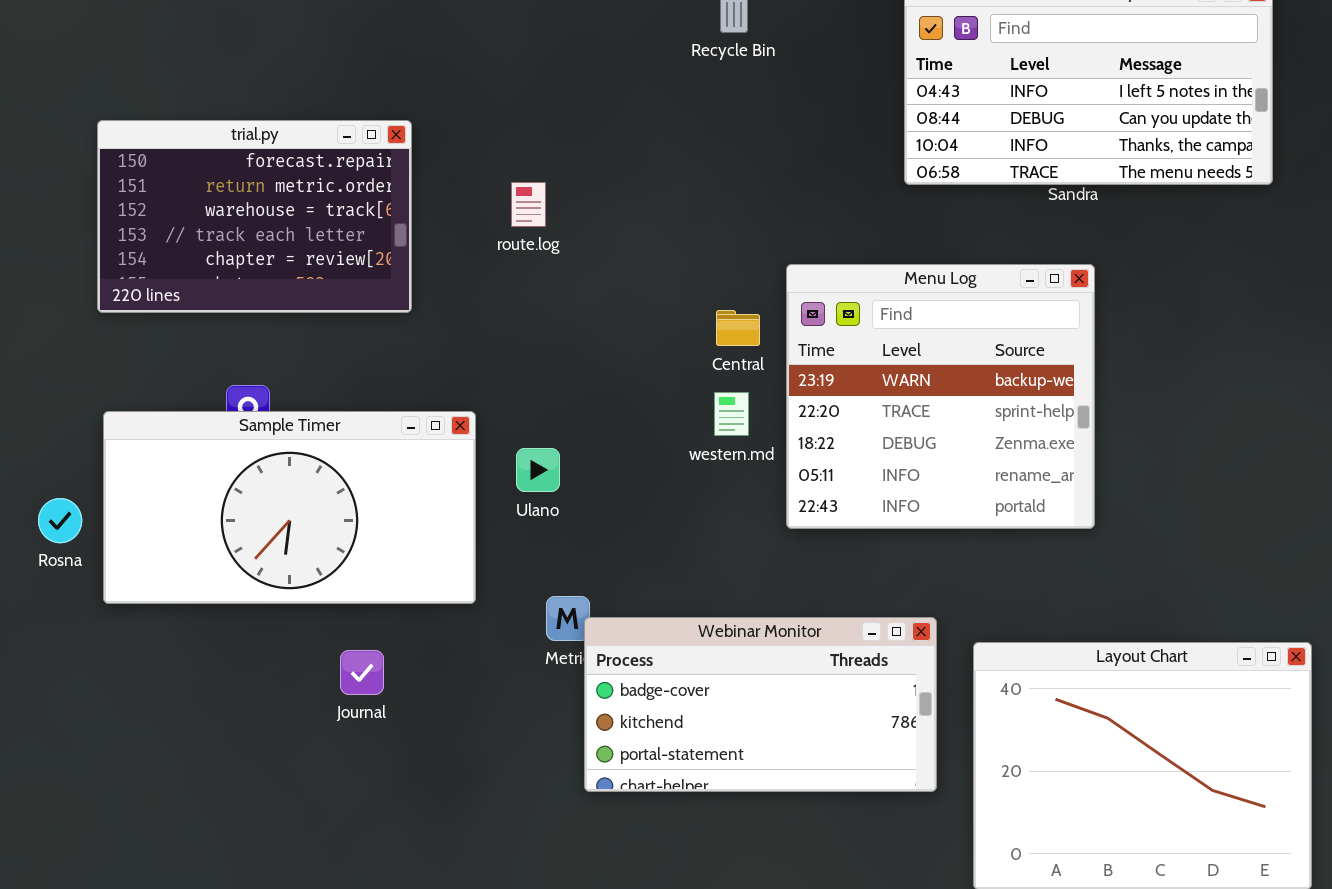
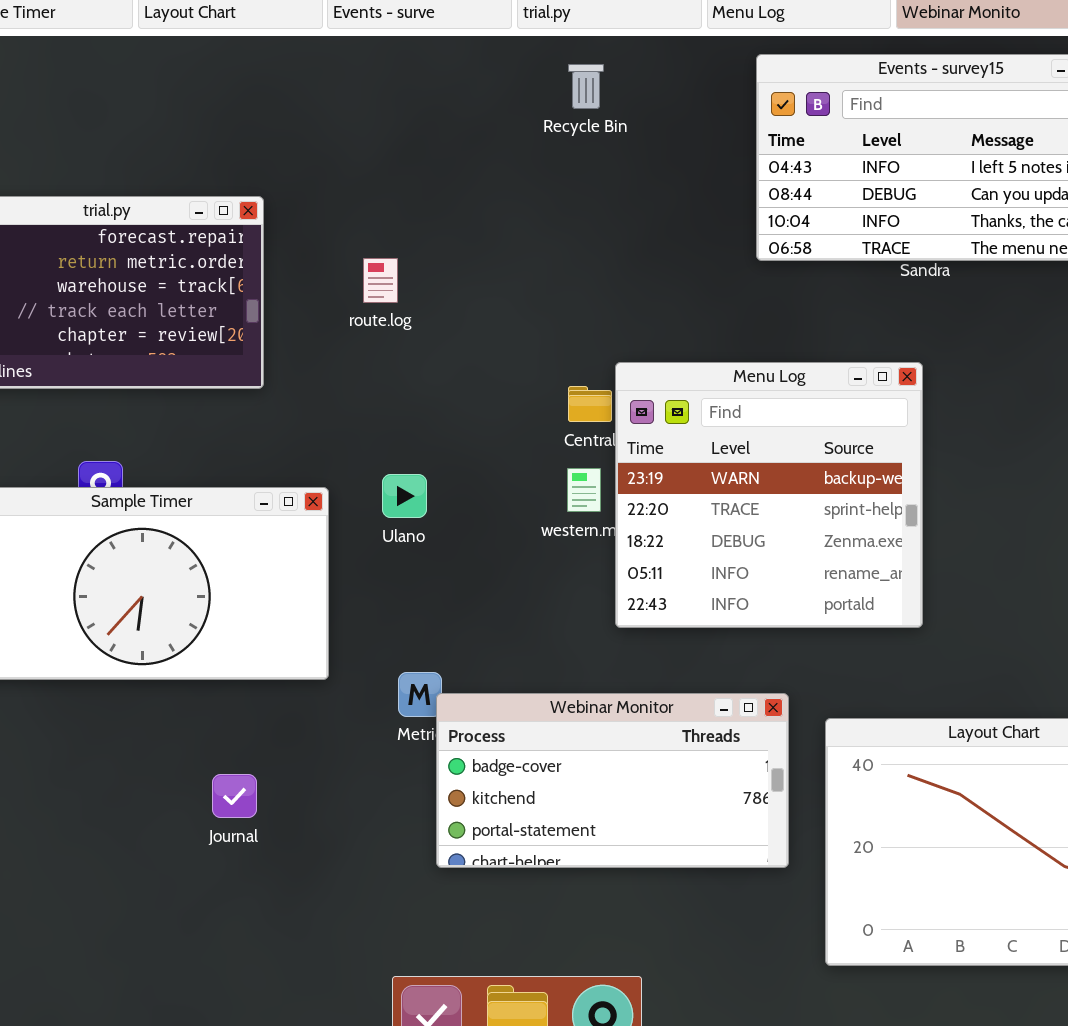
Menu Log: [786,264,1095,529] -> [615,362,923,628], moved
Ulano: [516,448,560,492] -> [382,474,427,518], moved
Journal: [340,650,384,695] -> [212,774,257,818], moved

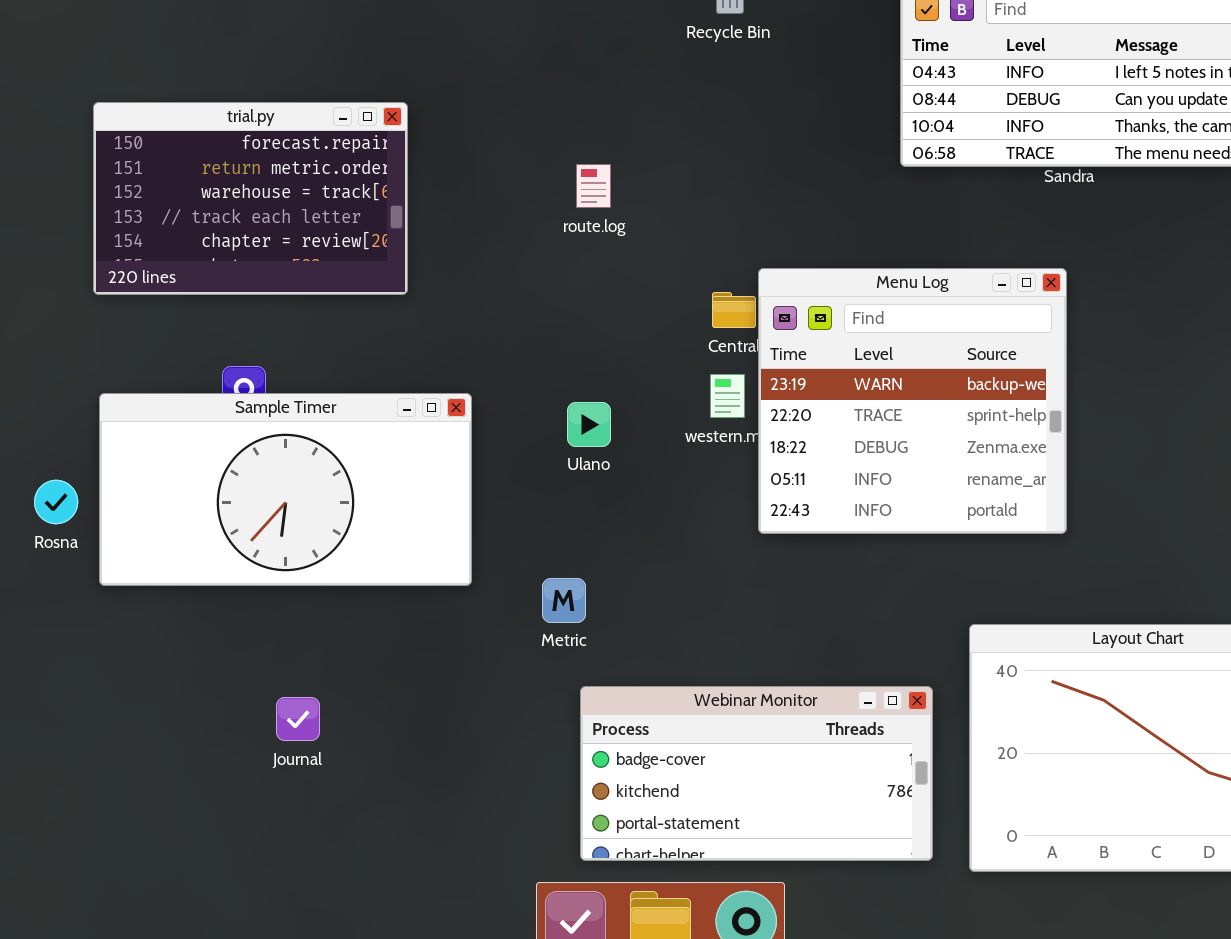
route.log: [363,258,398,303] -> [576,164,611,208], moved
Ulano: [382,474,427,518] -> [567,402,611,447], moved
Webinar Monitor: [436,693,789,868] -> [580,686,933,861], moved
Journal: [212,774,257,818] -> [276,697,320,741], moved

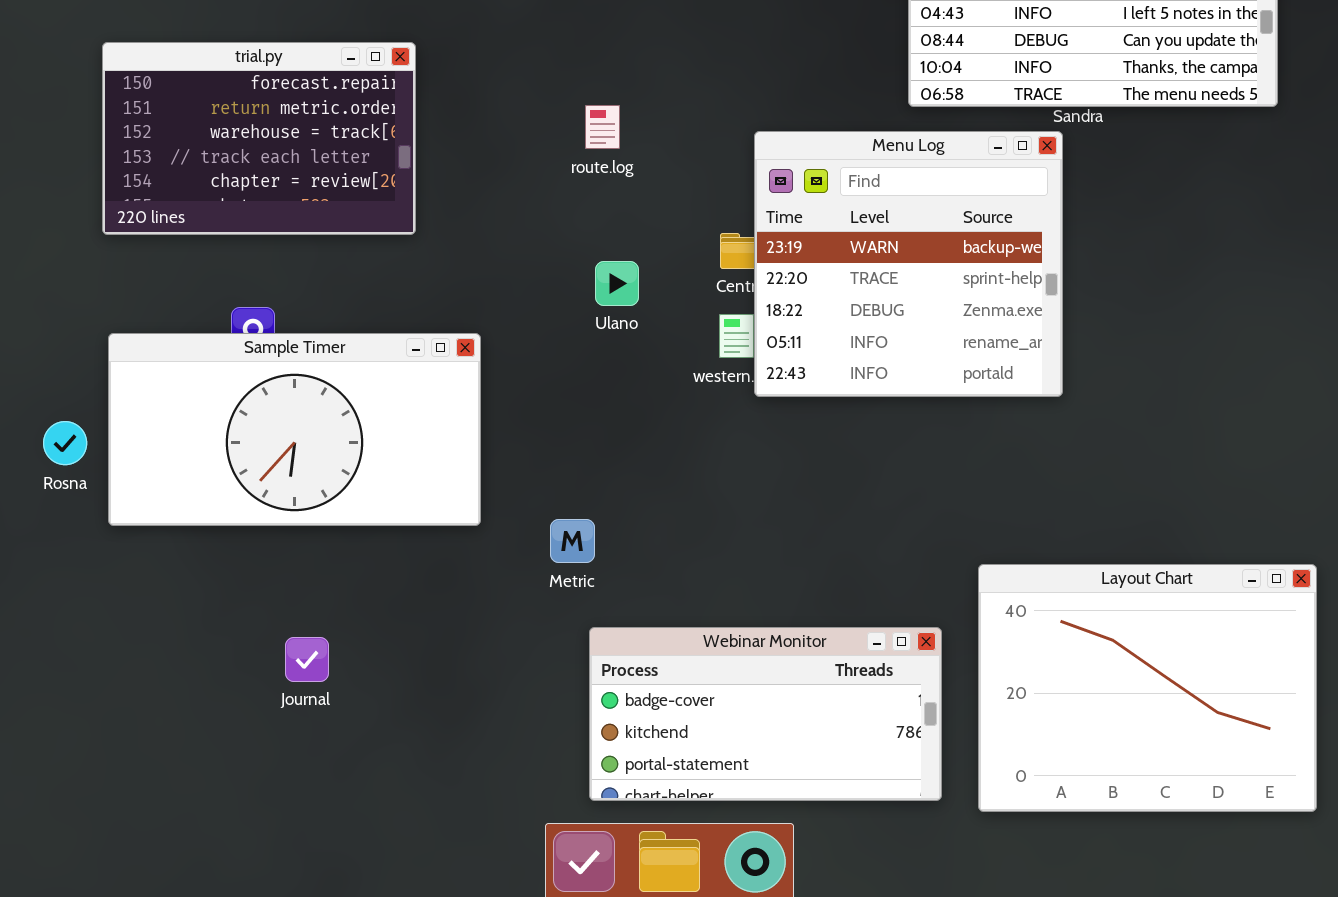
Menu Log: [758,268,1067,534] -> [754,131,1063,397], moved
Ulano: [567,402,611,447] -> [595,261,639,306], moved

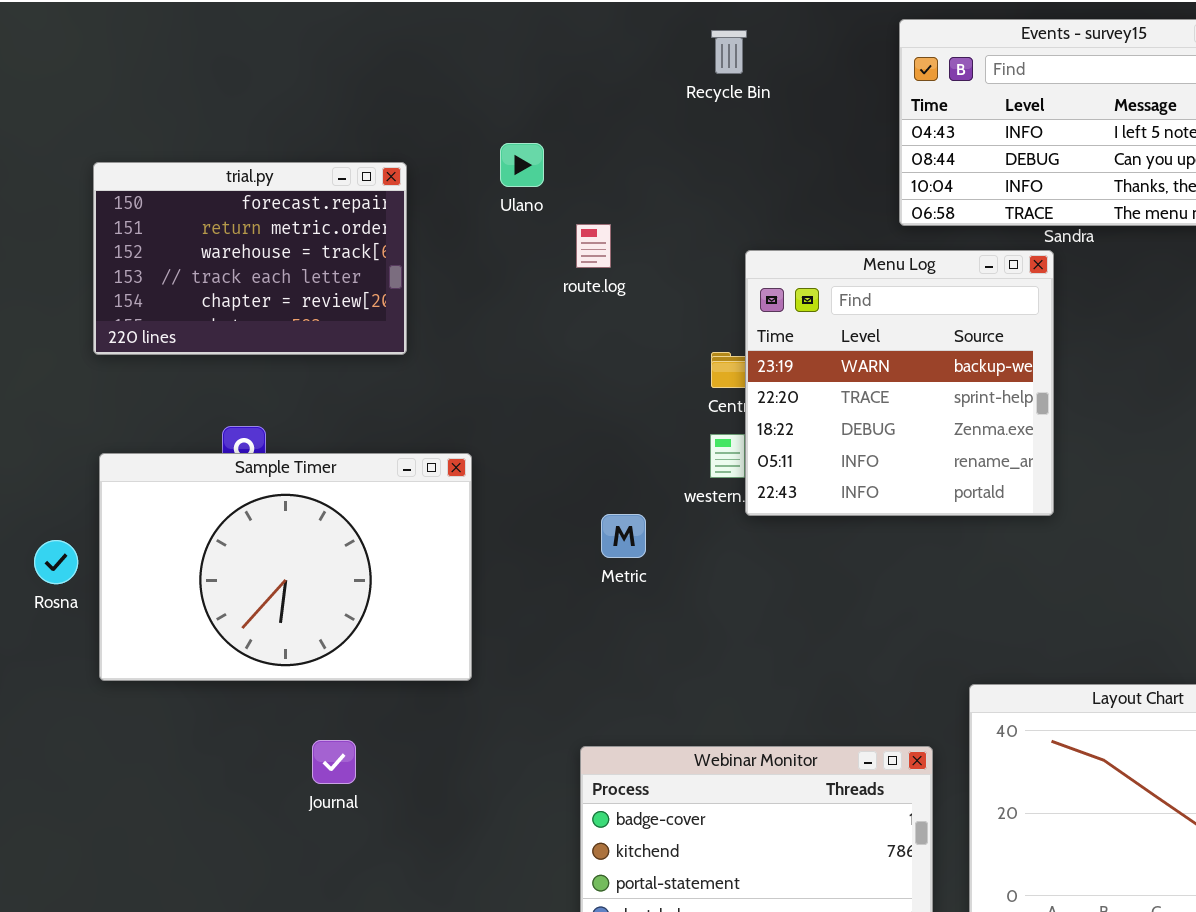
Ulano: [595,261,639,306] -> [500,143,544,187], moved
Sample Timer: [108,333,481,526] -> [99,453,472,681], resized
Metric: [550,519,595,563] -> [601,514,646,558], moved
Journal: [285,637,329,682] -> [312,740,356,784], moved

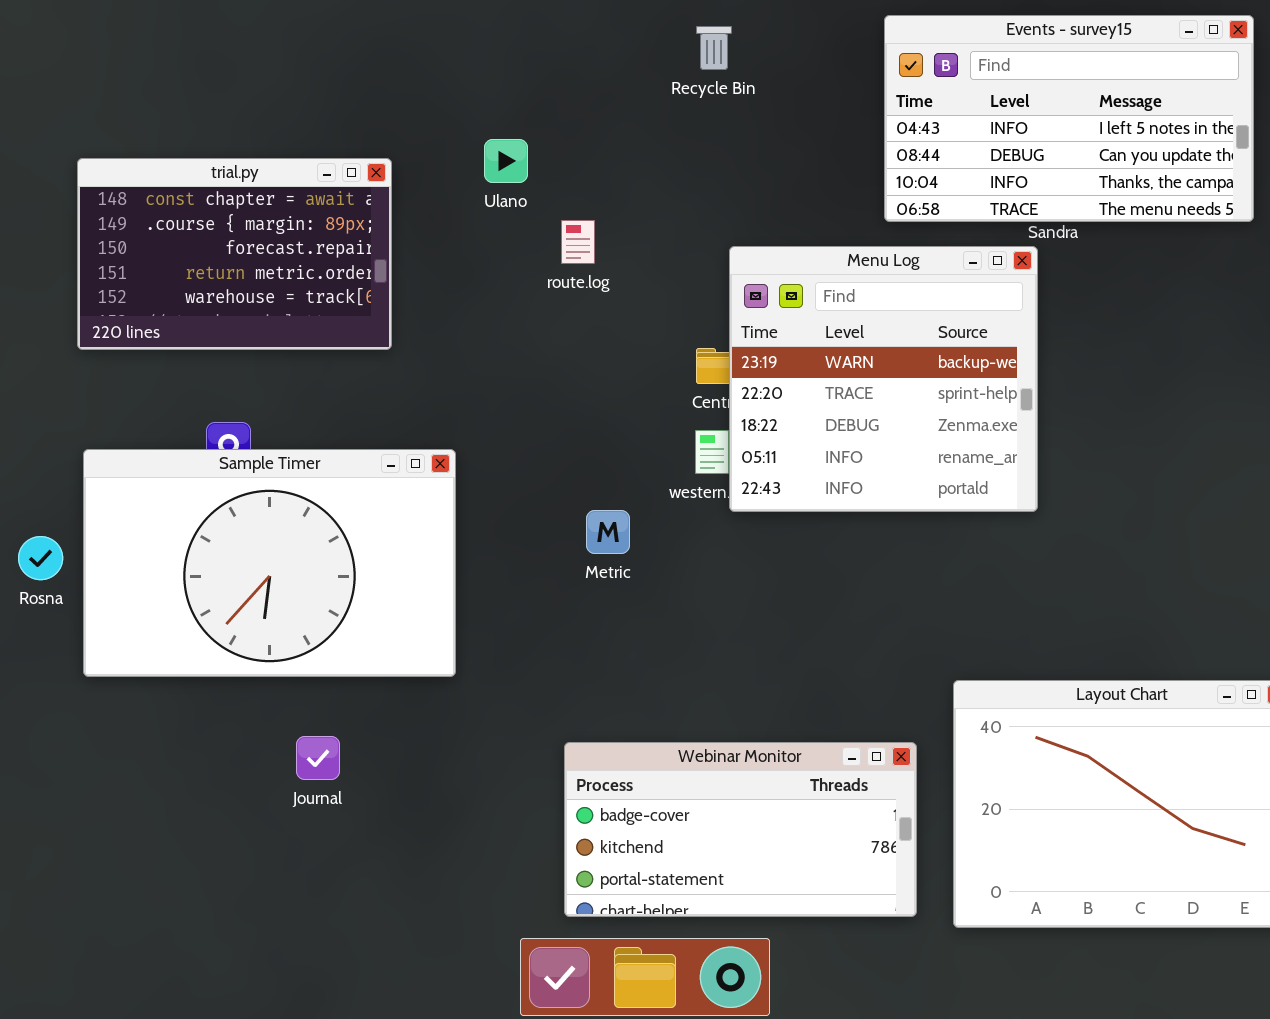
trial.py: [93,162,407,355] -> [77,158,392,350], scrolled up 2 rows

